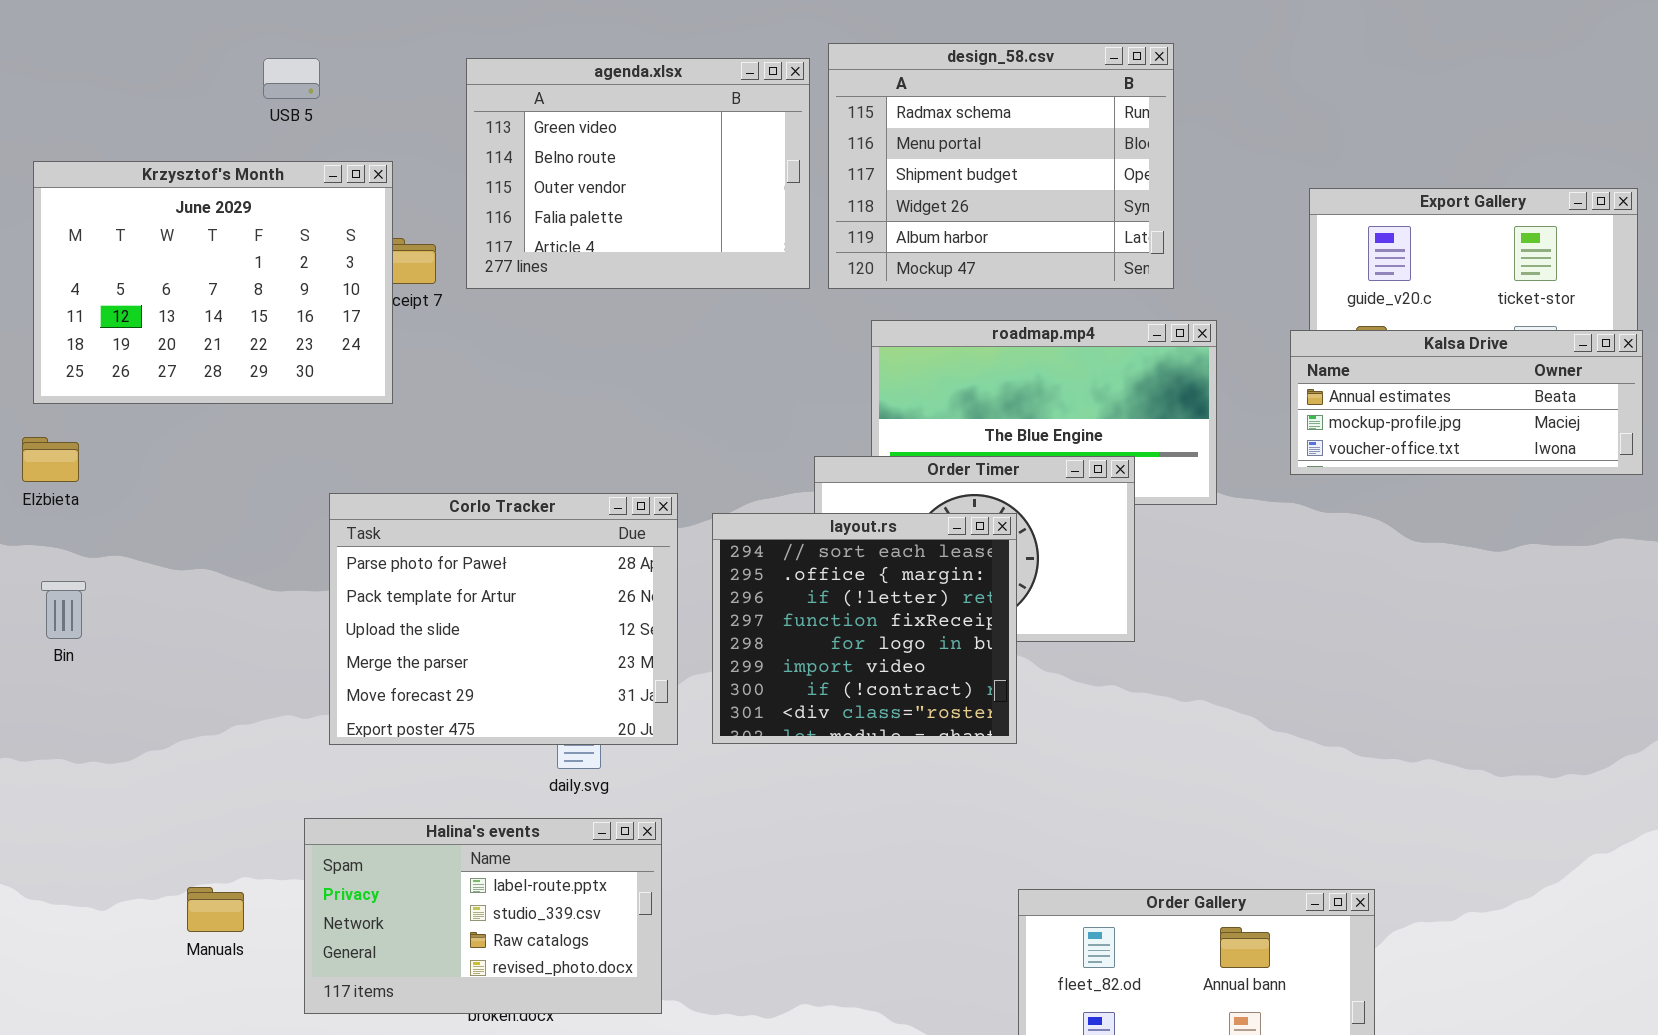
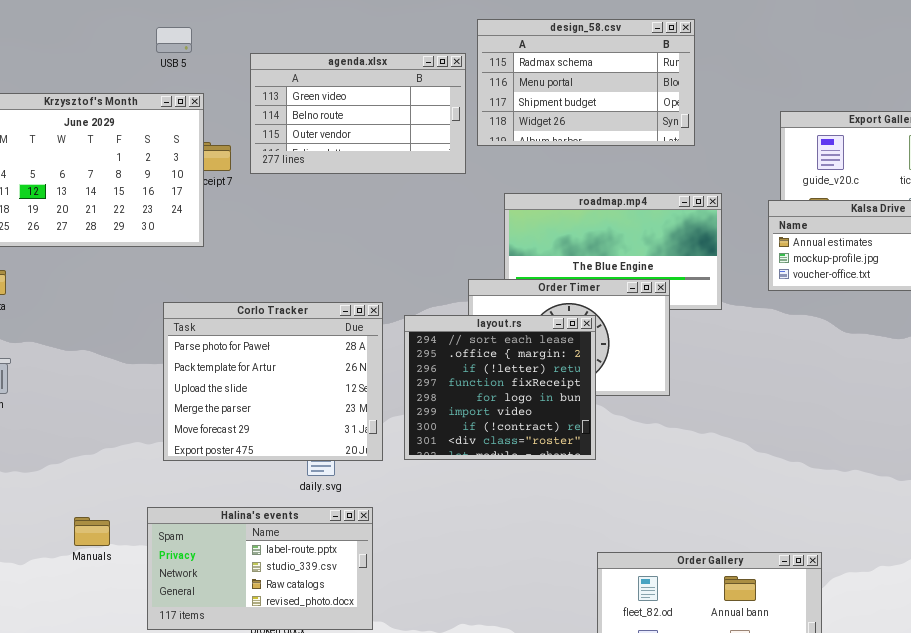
design_58.csv: [828,43,1174,289] -> [477,19,695,146], resized
USB 5: [263,58,320,99] -> [156,27,192,53], moved
agenda.xlsx: [466,58,810,289] -> [250,53,466,174], resized
Manuals: [187,887,244,932] -> [74,517,110,546], moved

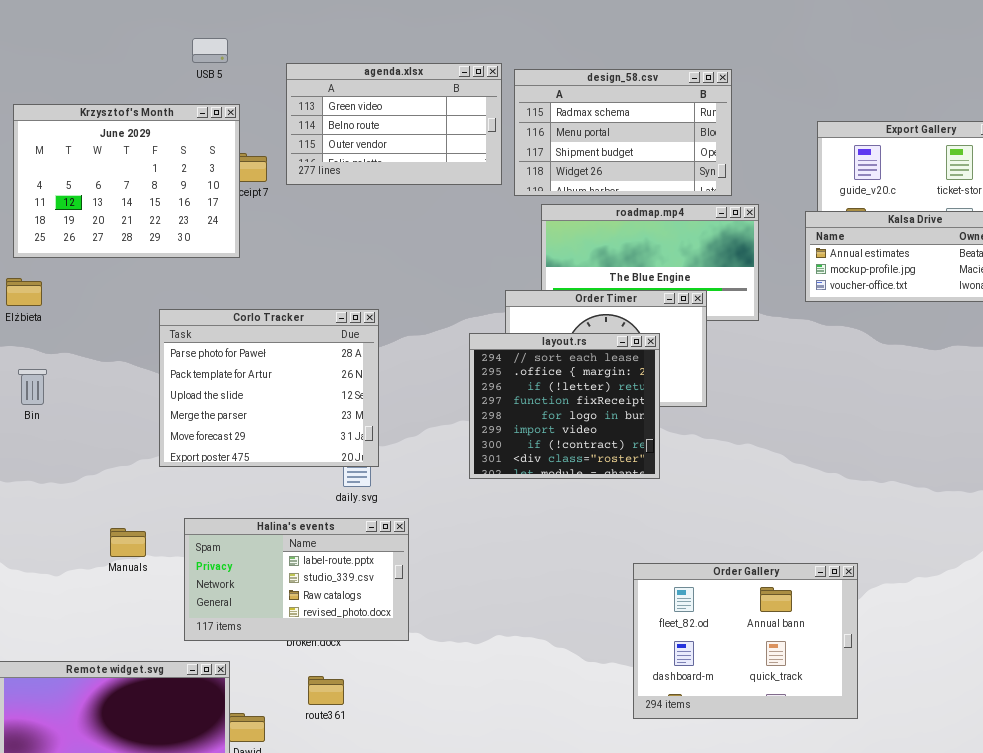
design_58.csv: [477,19,695,146] -> [514,69,732,196], moved
Corlo Tracker: [163,302,383,461] -> [159,309,379,467], moved
layout.rs: [404,315,596,460] -> [469,333,660,479], moved

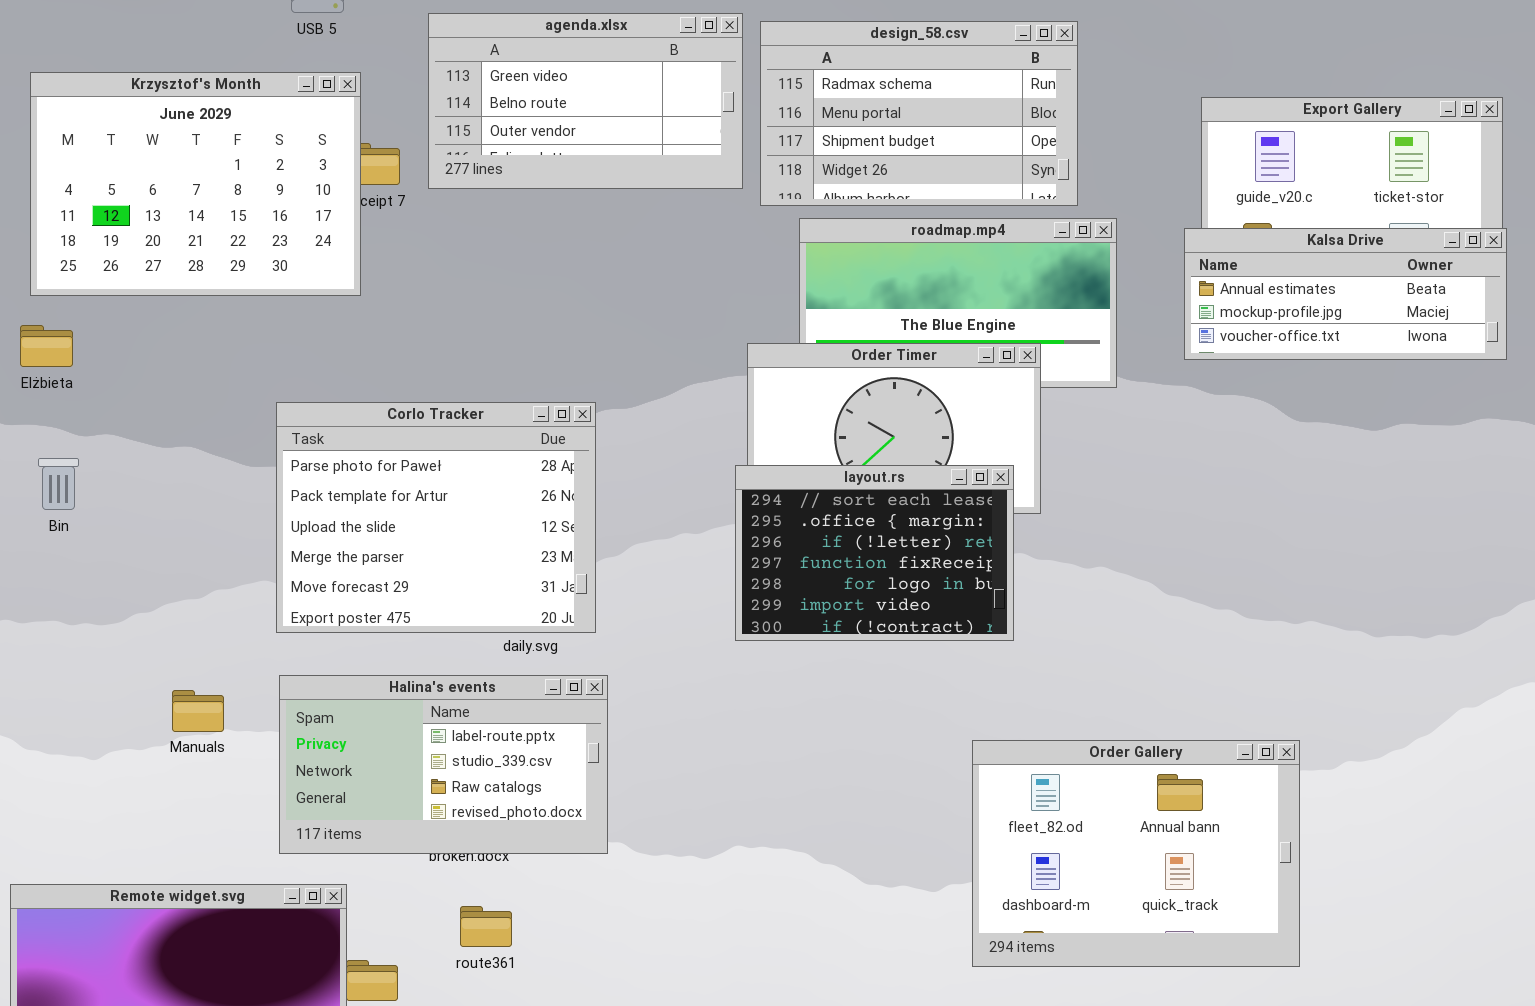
Corlo Tracker: [159,309,379,467] -> [276,402,596,633], moved
layout.rs: [469,333,660,479] -> [735,465,1014,641], moved, resized
Order Gallery: [633,563,858,719] -> [972,740,1300,967], moved

